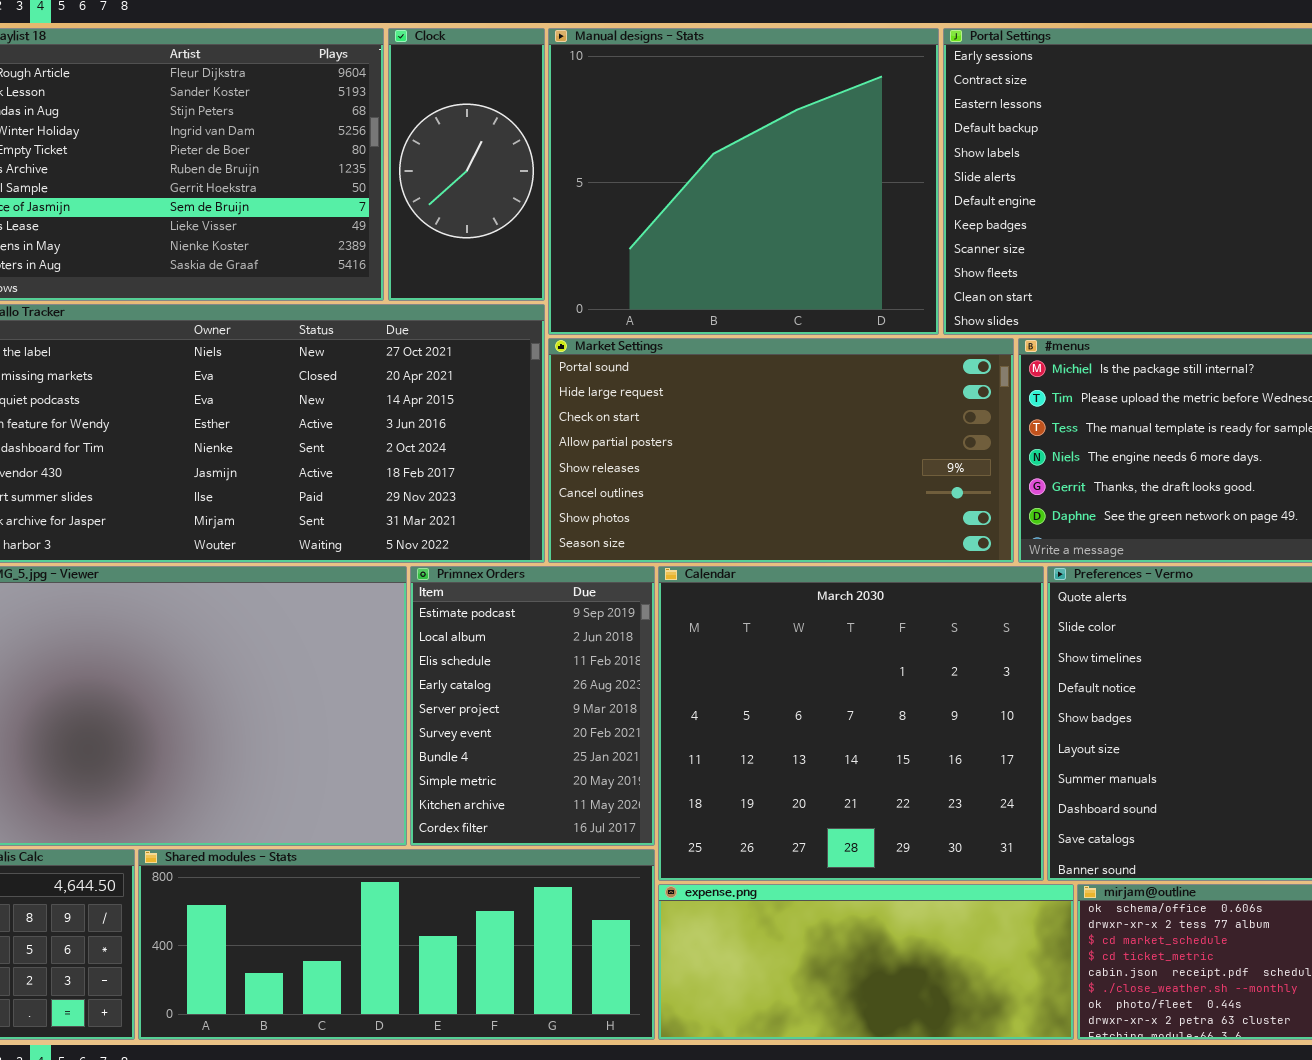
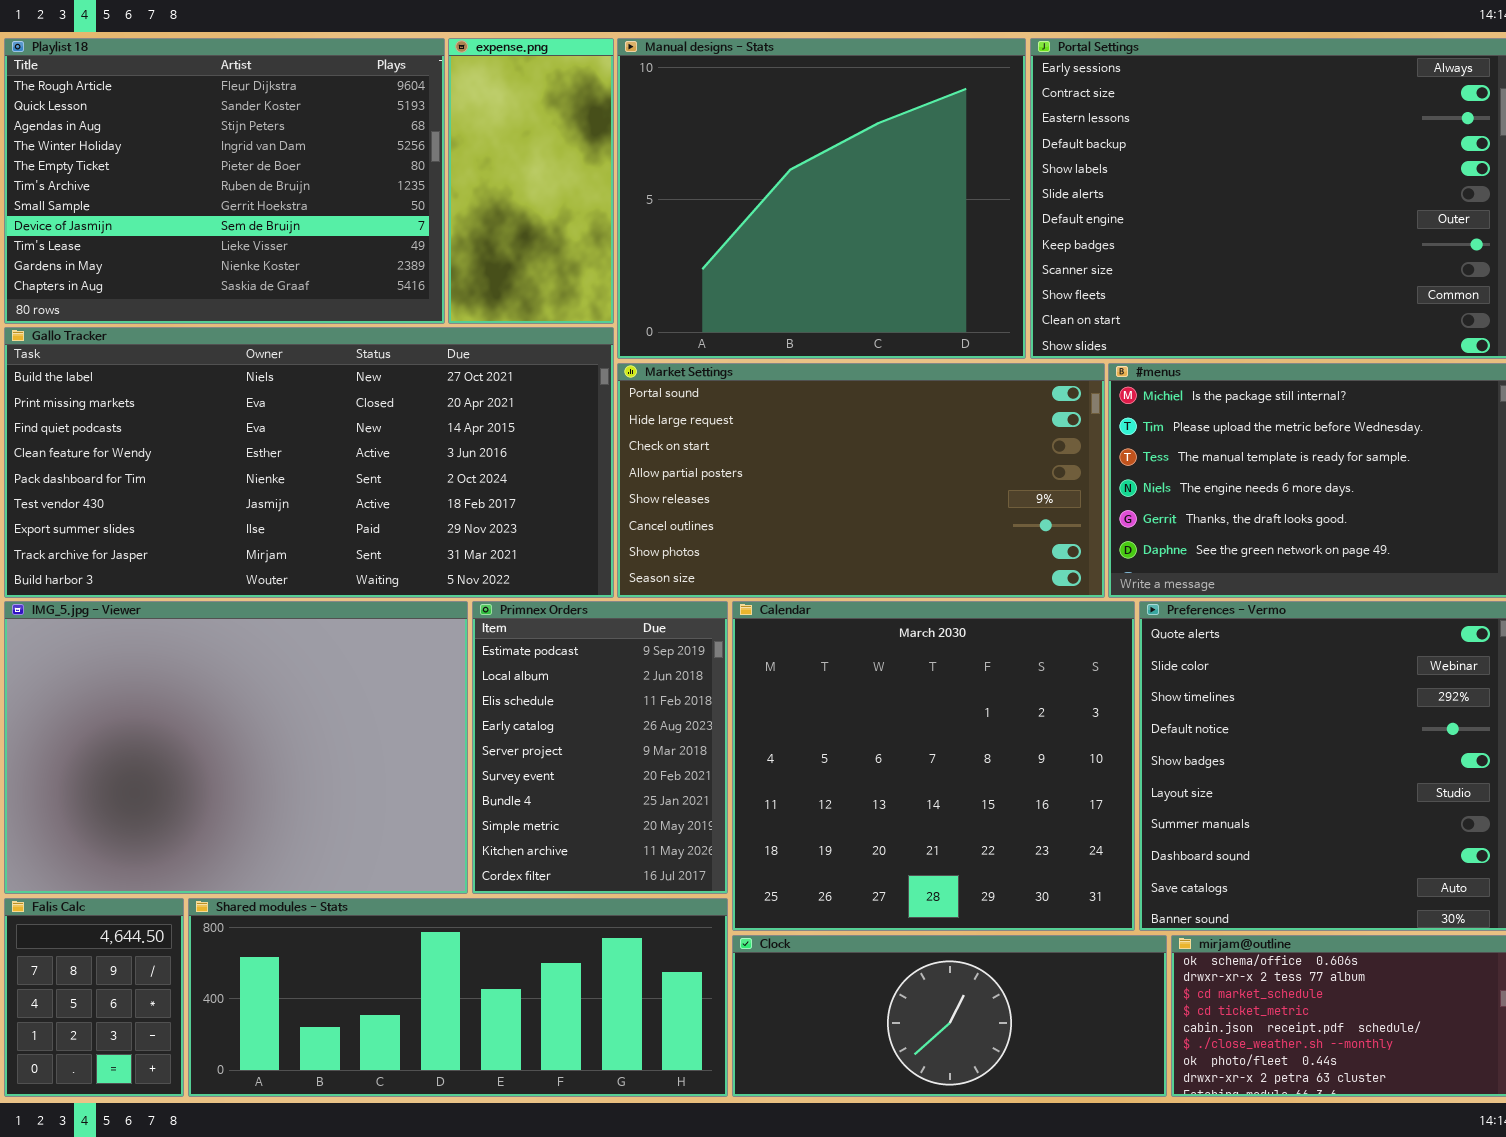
Clock: [388,28,545,301] -> [732,935,1167,1097], moved, resized
expense.png: [658,884,1074,1040] -> [448,38,614,324], moved, resized

